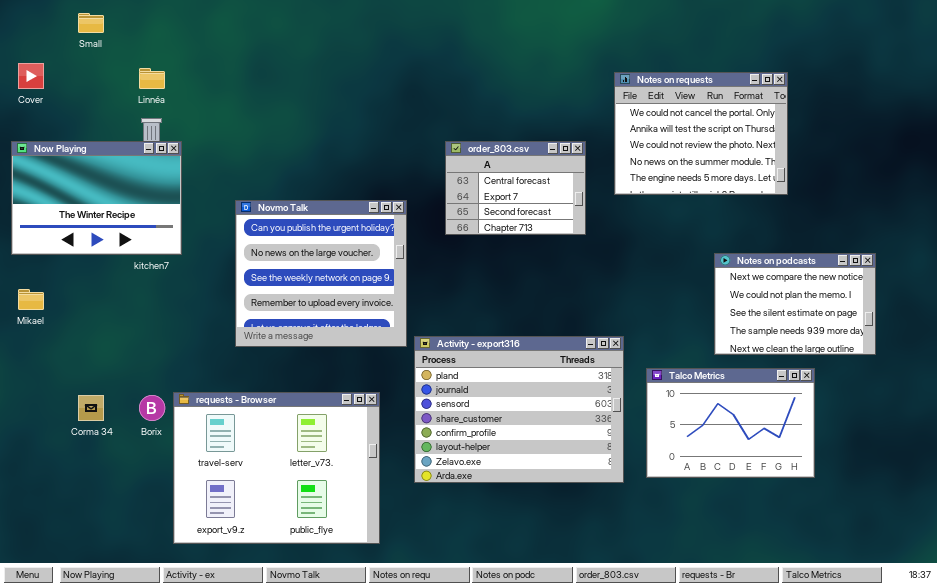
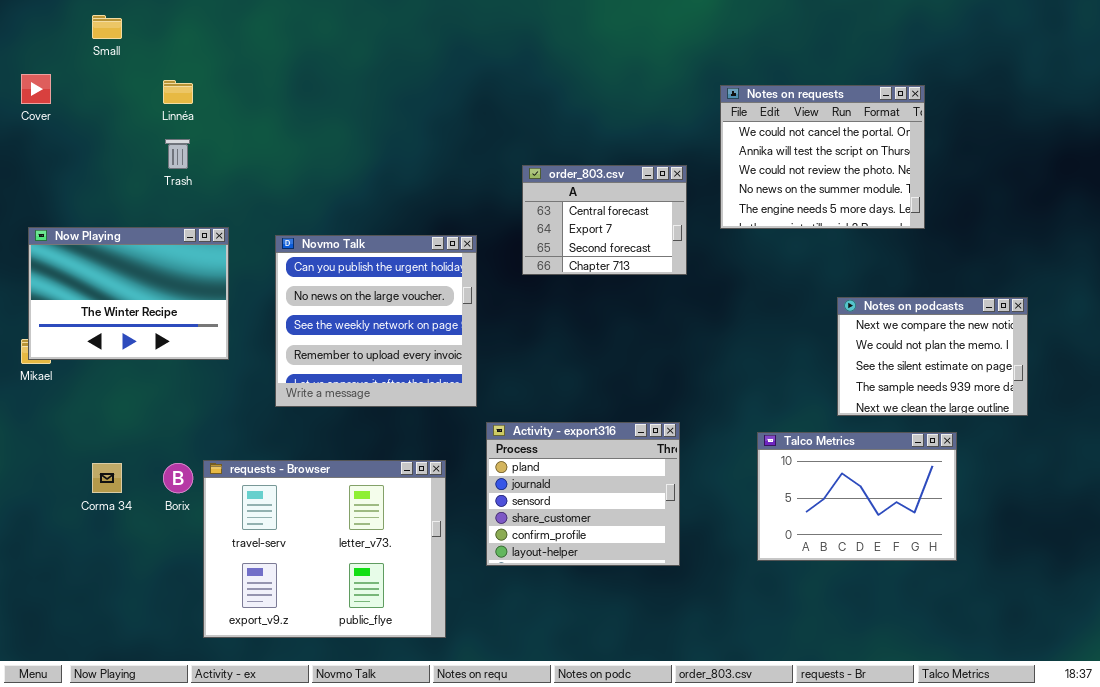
Now Playing: [11,141,182,255] -> [28,227,229,360], moved
Activity - export316: [414,336,624,483] -> [486,422,680,566], resized

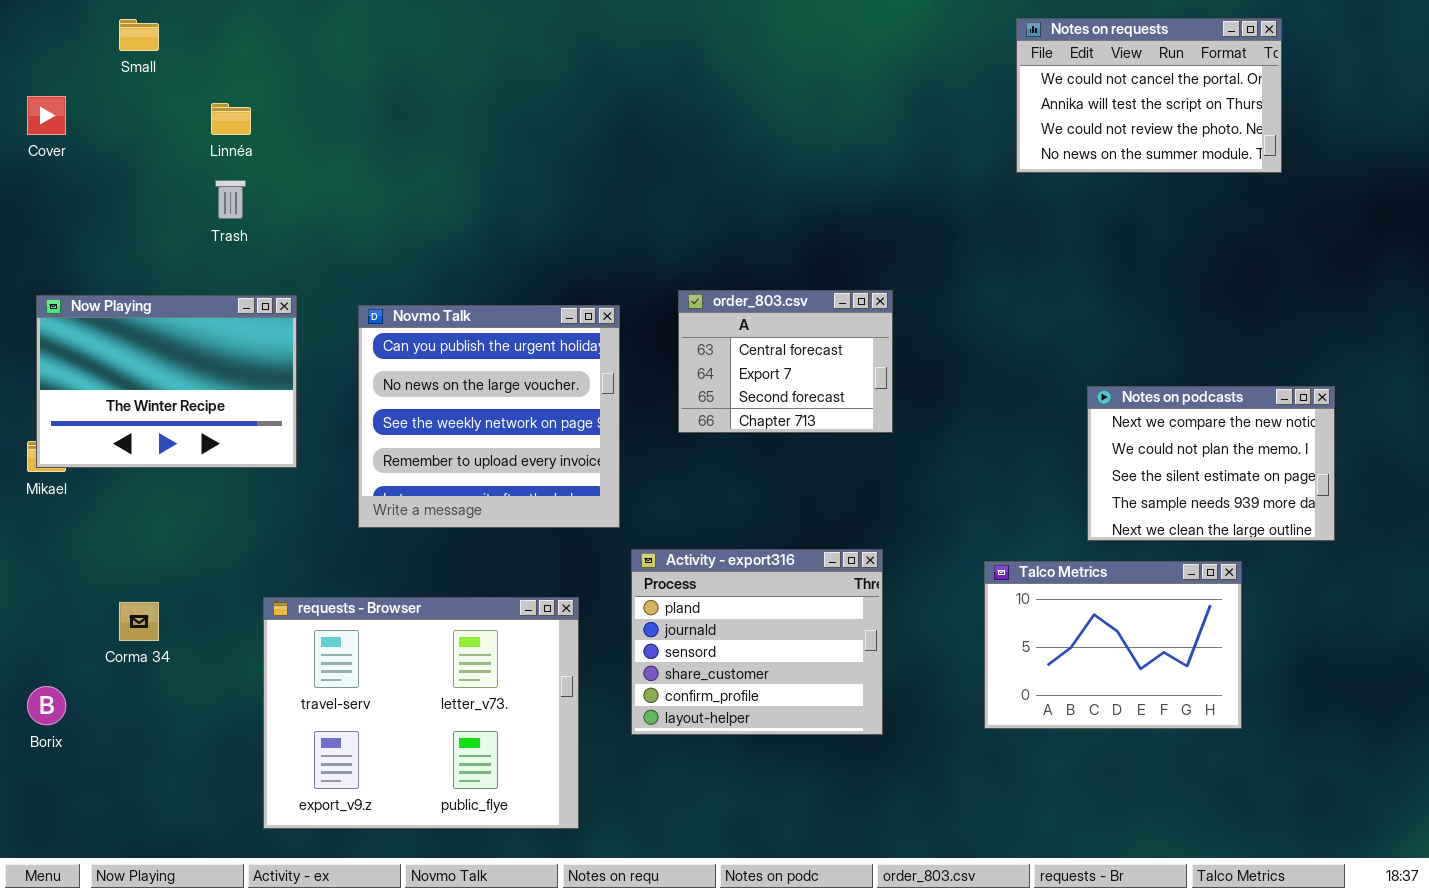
Notes on requests: [720,85,925,229] -> [1016,18,1282,173], moved, resized
order_803.csv: [522,165,687,275] -> [678,290,893,433], moved
Borix: [163,463,193,493] -> [27,686,66,725], moved

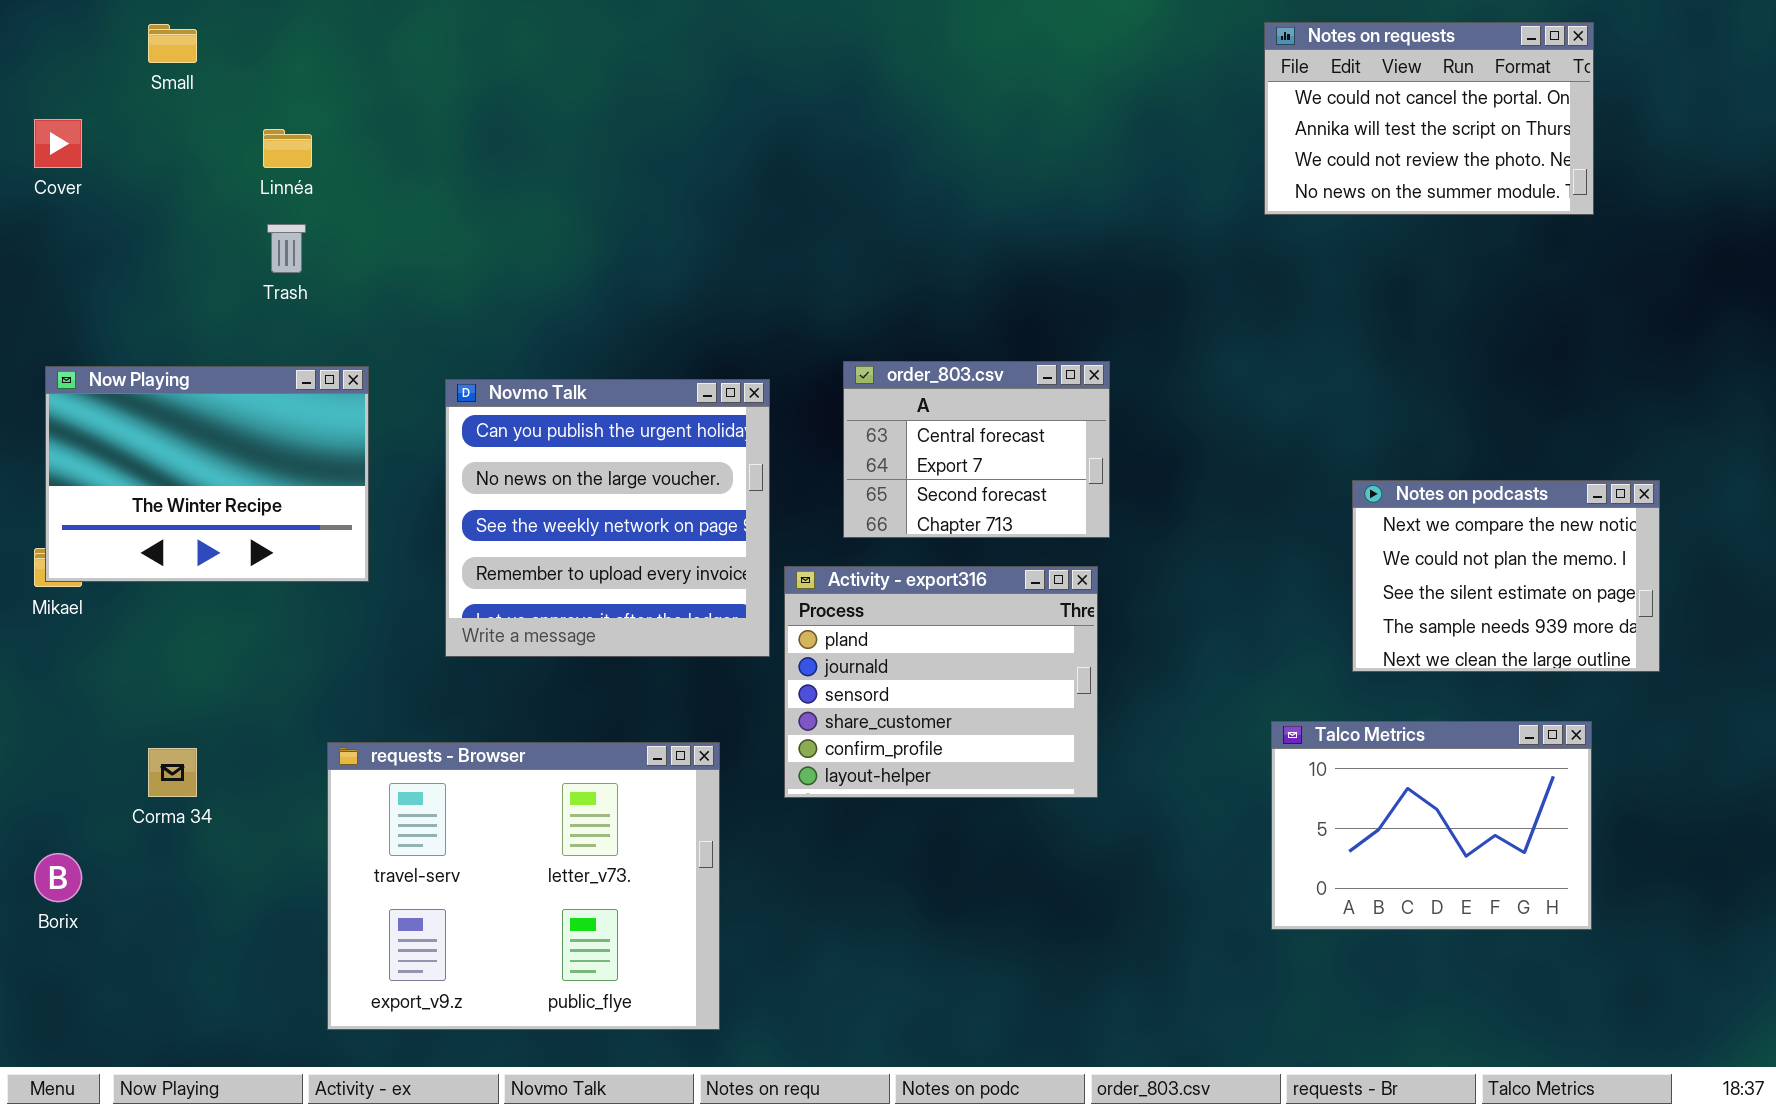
Activity - export316: [631,549,883,735] -> [784,566,1098,798], moved
Talco Metrics: [984,561,1242,729] -> [1271,721,1592,930], moved

